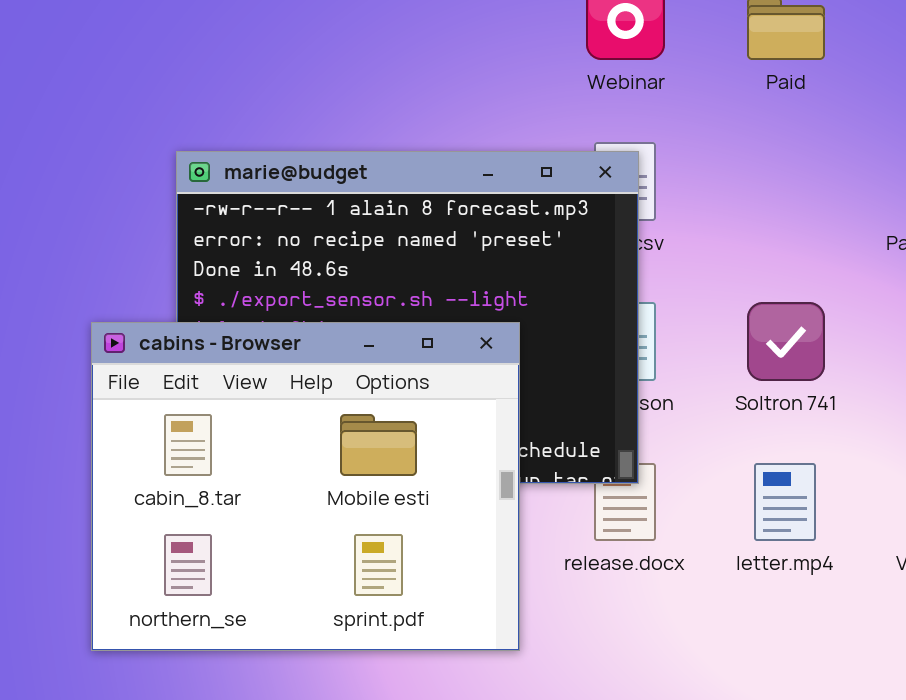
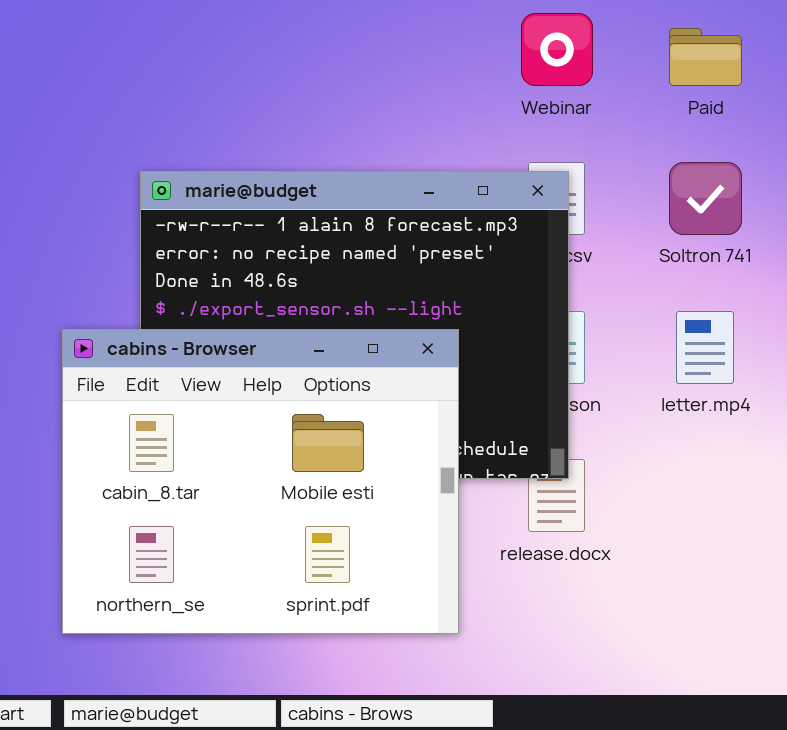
Soltron 741: [747,302,825,381] -> [669,162,742,235], moved
letter.mp4: [754,463,816,541] -> [676,311,734,384], moved

